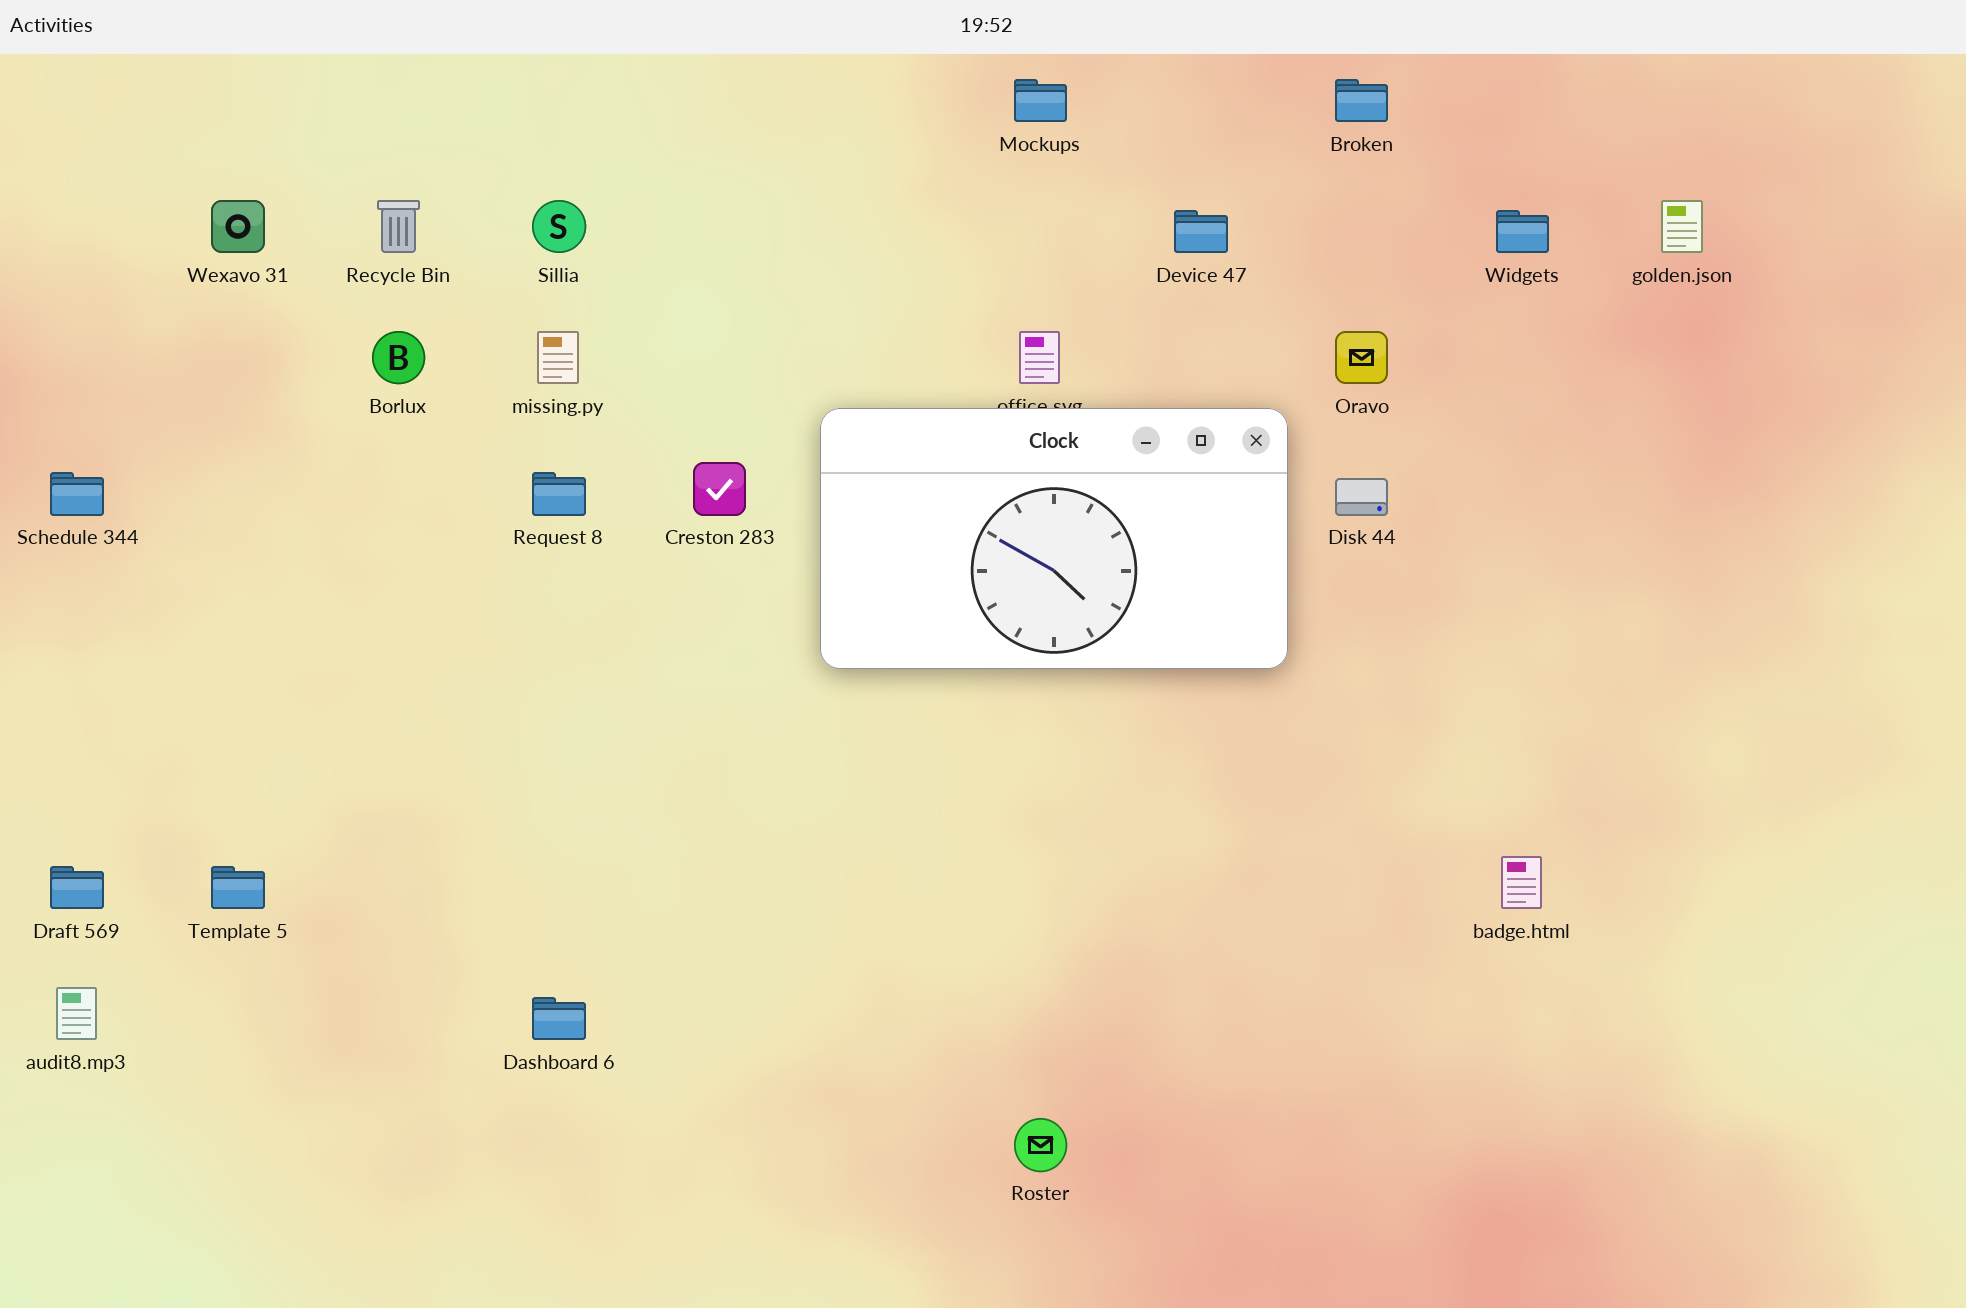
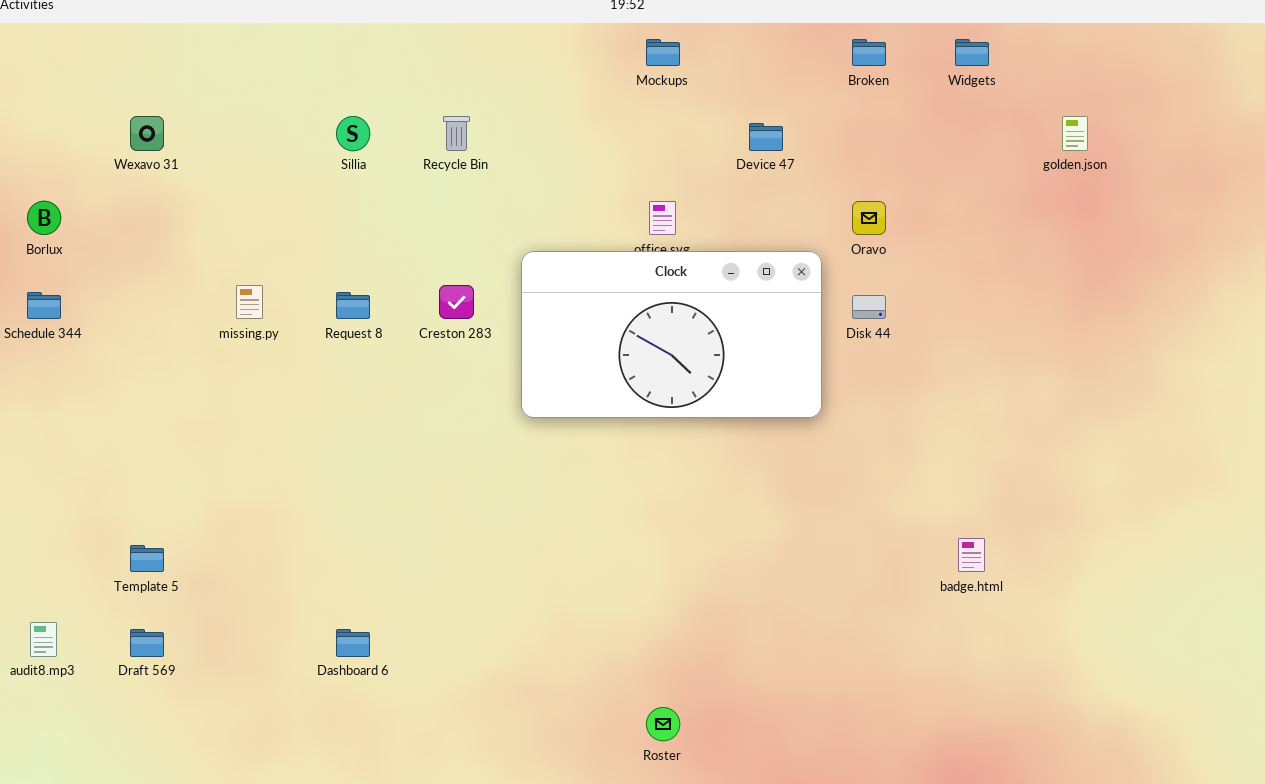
Recycle Bin: [377,200,420,253] -> [443,116,470,151], moved
Widgets: [1496,210,1549,253] -> [955,39,989,66], moved
Borlux: [372,331,425,384] -> [27,201,61,235], moved
missing.py: [537,331,579,384] -> [236,285,263,319], moved
Draft 569: [50,866,104,909] -> [130,629,164,657], moved

